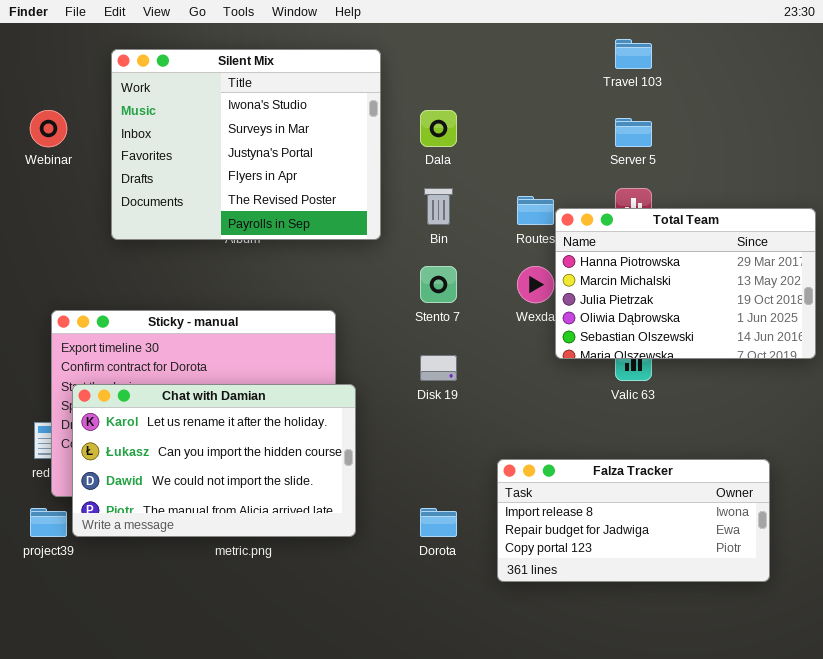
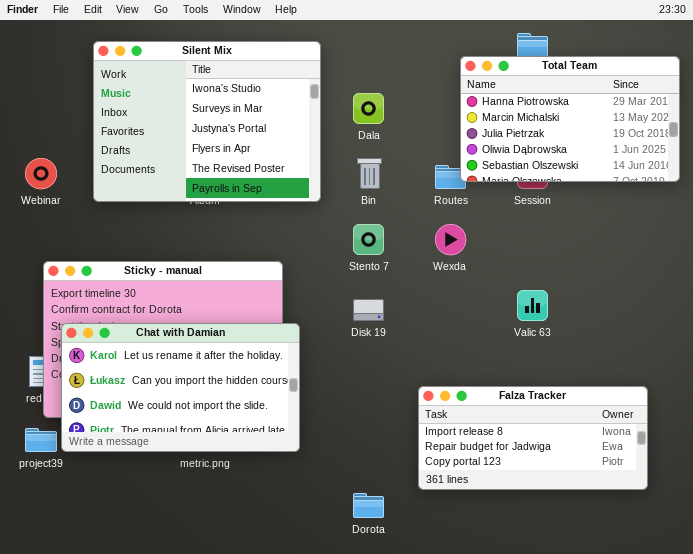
Webinar: [30,110,67,147] -> [25,158,57,189], moved
Total Team: [555,208,816,359] -> [460,56,680,182], moved
Dorota: [420,508,457,537] -> [353,493,384,518], moved

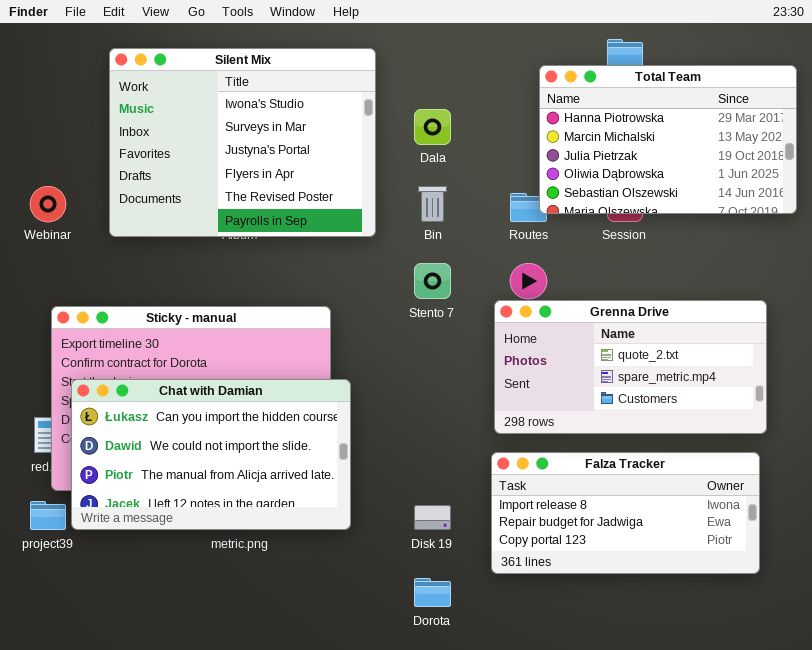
Grenna Drive: none -> [494,300,767,434], opened
Disk 19: [353,299,384,321] -> [414,505,451,530], moved
Chat with Damian: [61,323,300,452] -> [71,379,351,530], scrolled down 1 row

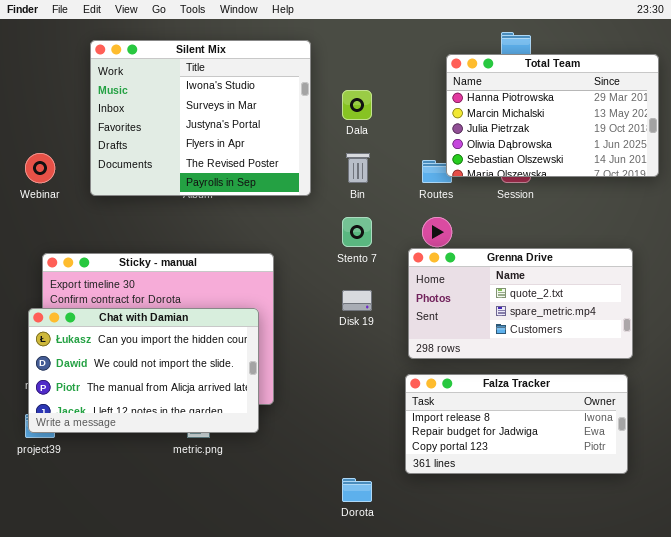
Chat with Damian: [71,379,351,530] -> [28,308,259,433], moved
Disk 19: [414,505,451,530] -> [342,290,372,311], moved

